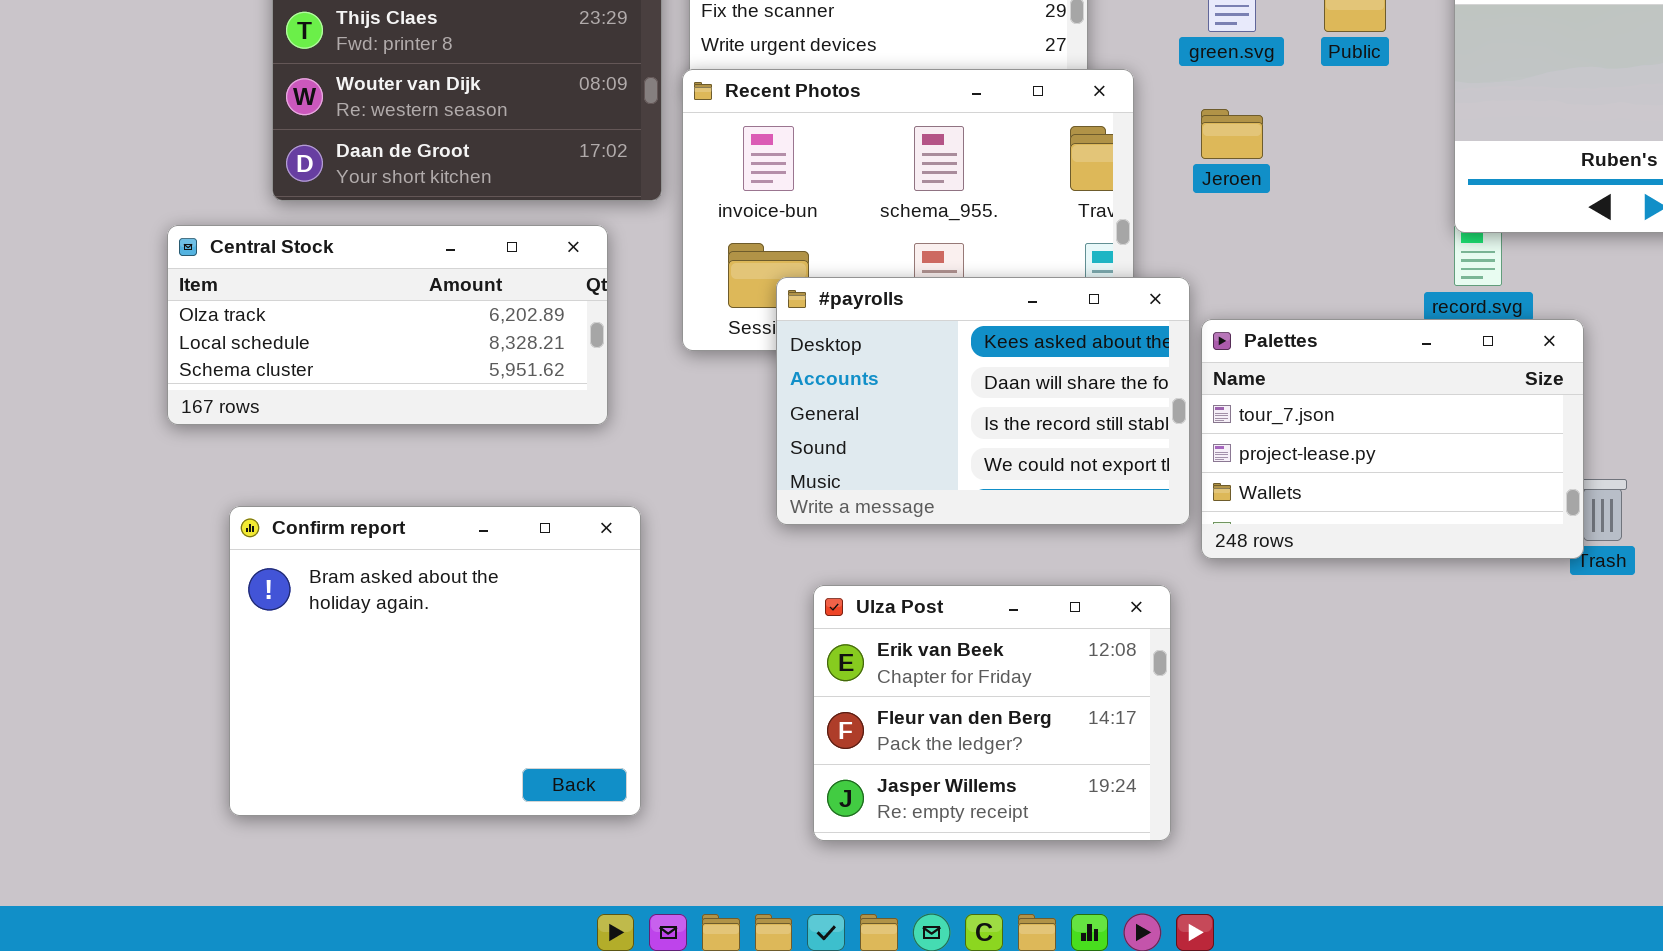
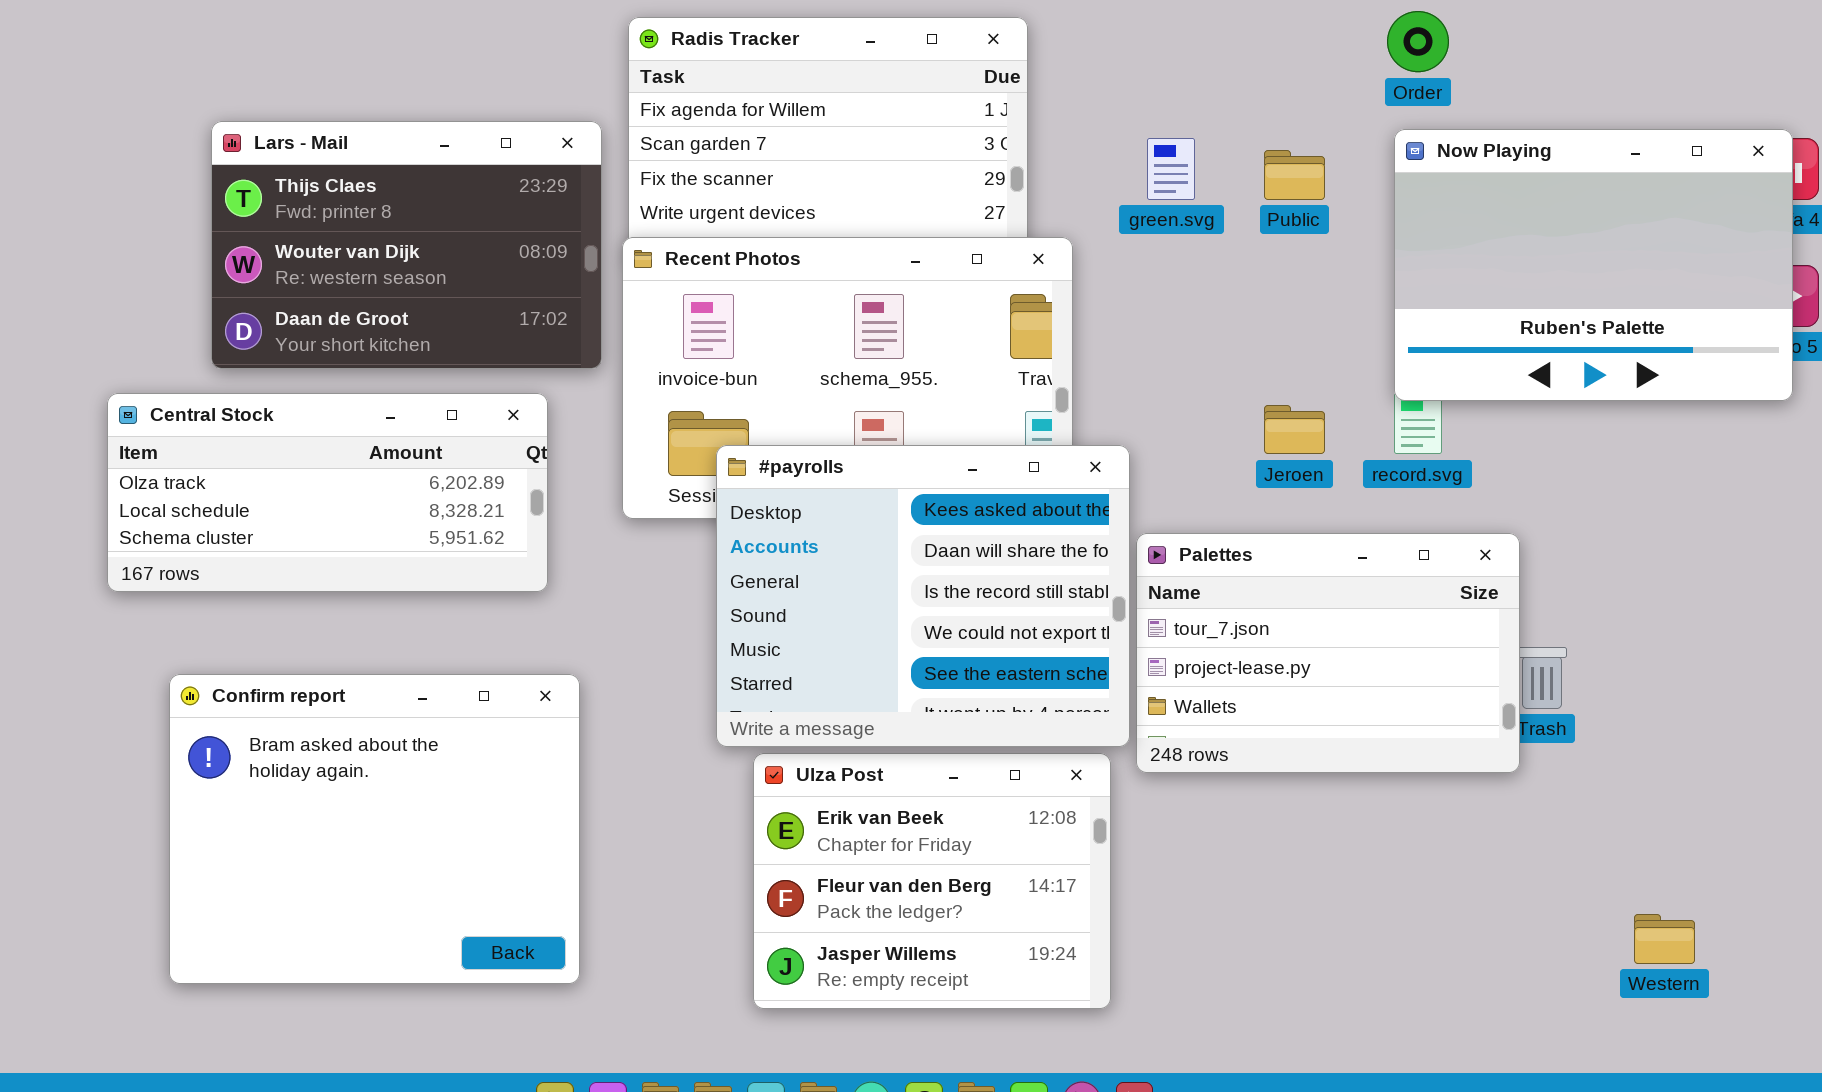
Jeroen: [1201,109,1263,159] -> [1264,405,1325,454], moved
#payrolls: [776,277,1190,525] -> [716,445,1130,747], resized
Palettes: [1201,319,1584,559] -> [1136,533,1520,773], moved

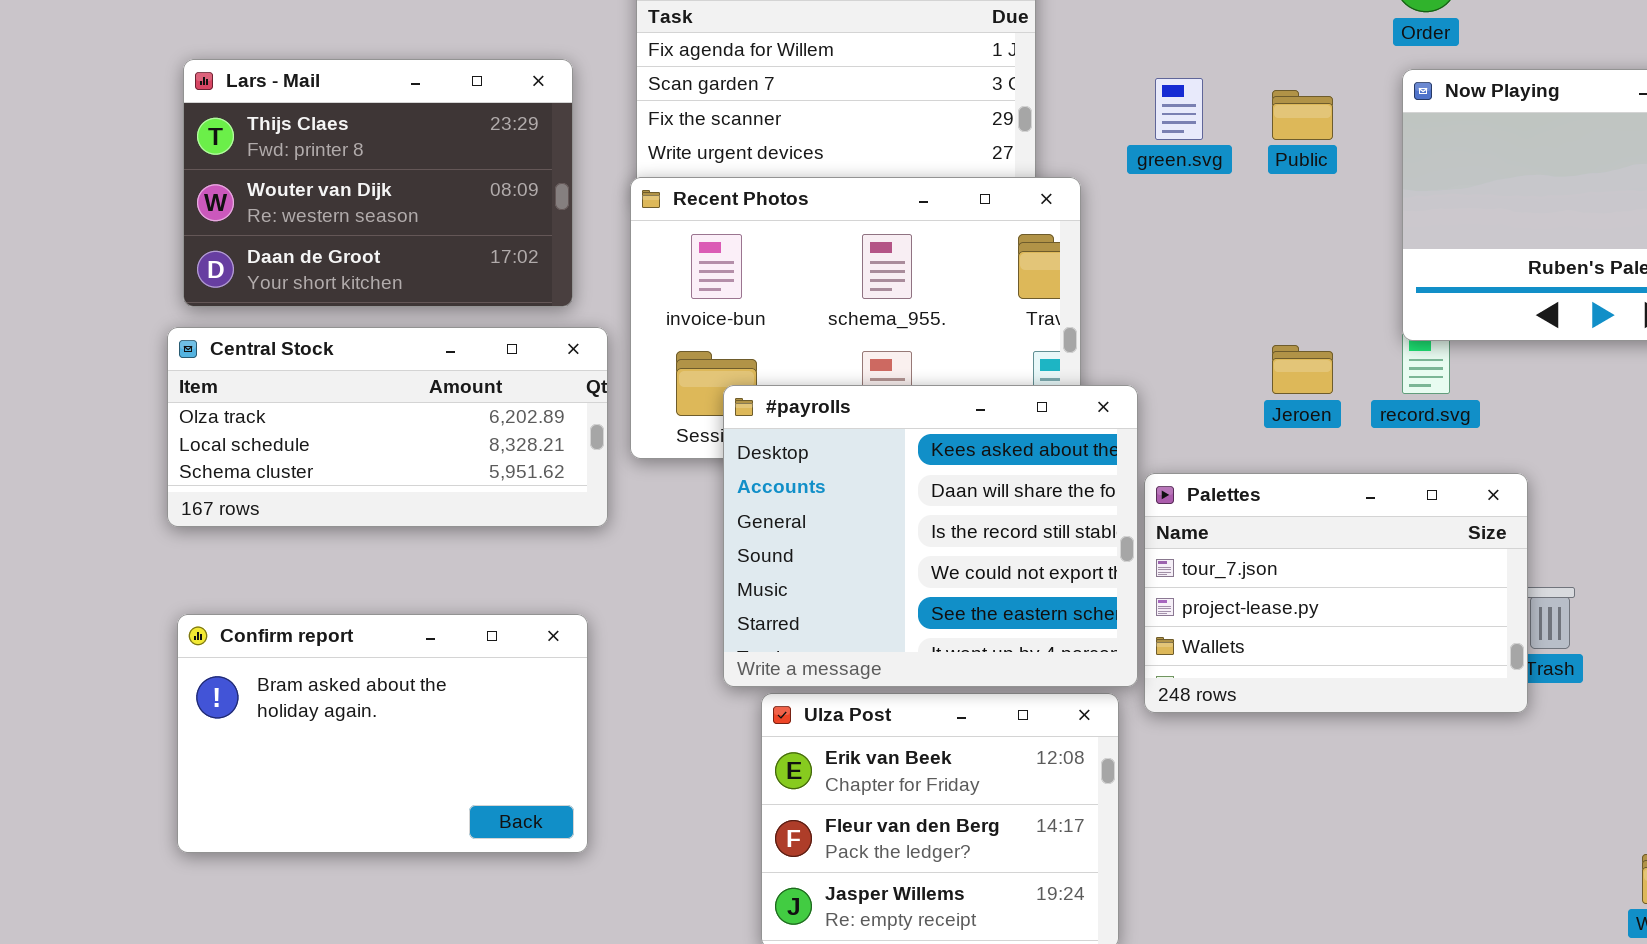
Lars - Mail: [211,121,602,369] -> [183,59,573,307], moved
Central Stock: [107,393,548,592] -> [167,327,608,527], moved
Confirm report: [169,674,580,984] -> [177,614,588,853], resized

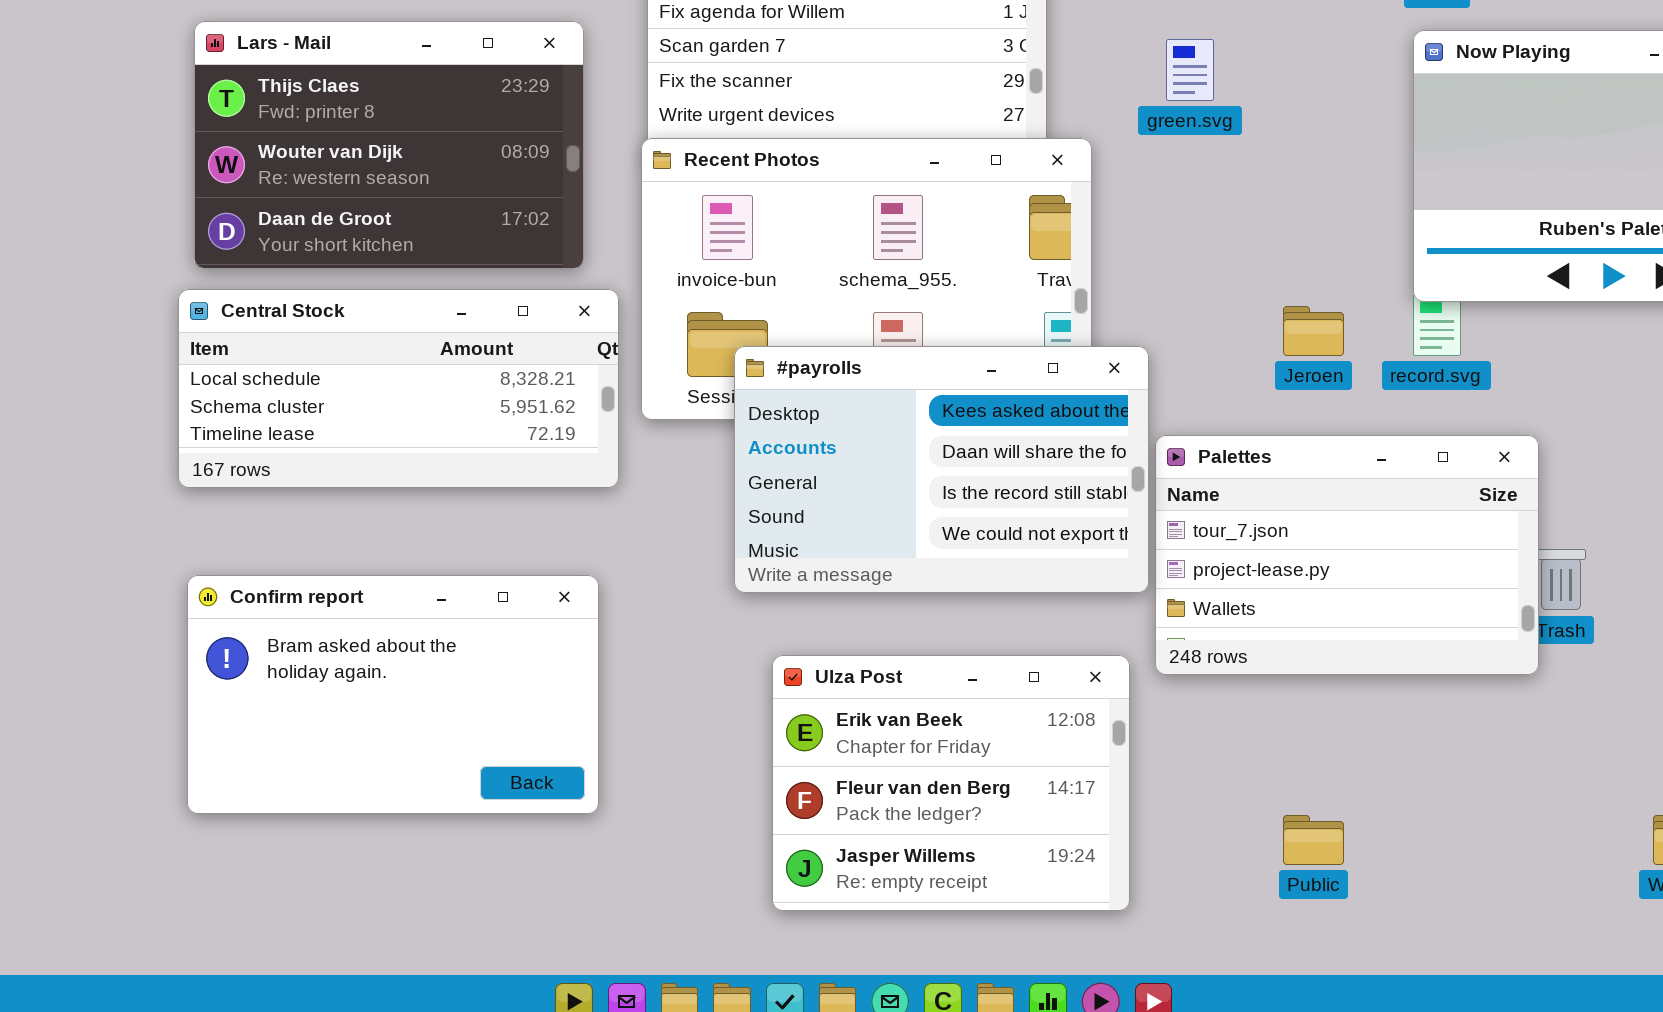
Public: [1272,90,1333,140] -> [1283,815,1344,865], moved
Central Stock: [167,327,608,527] -> [178,289,619,488], scrolled down 1 row
#payrolls: [723,385,1138,687] -> [734,346,1149,593], resized

